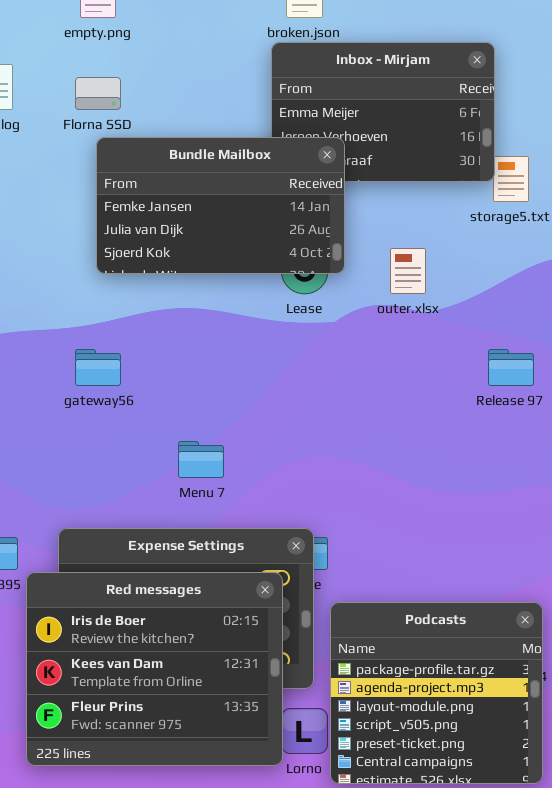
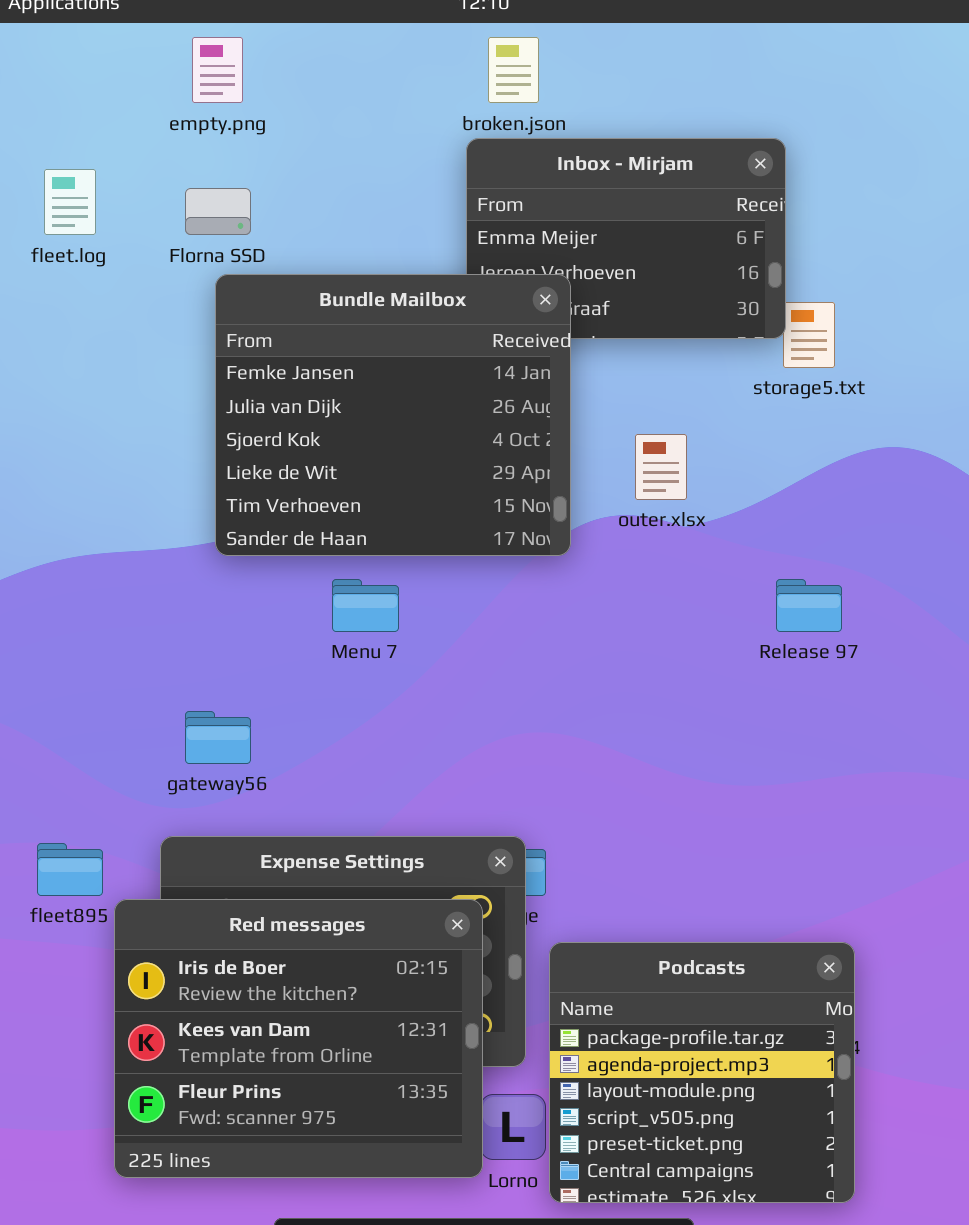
Bundle Mailbox: [96,137,345,274] -> [215,274,571,556], resized
gateway56: [75,349,121,386] -> [185,711,251,764], moved
Menu 7: [178,441,224,478] -> [332,579,399,632], moved

